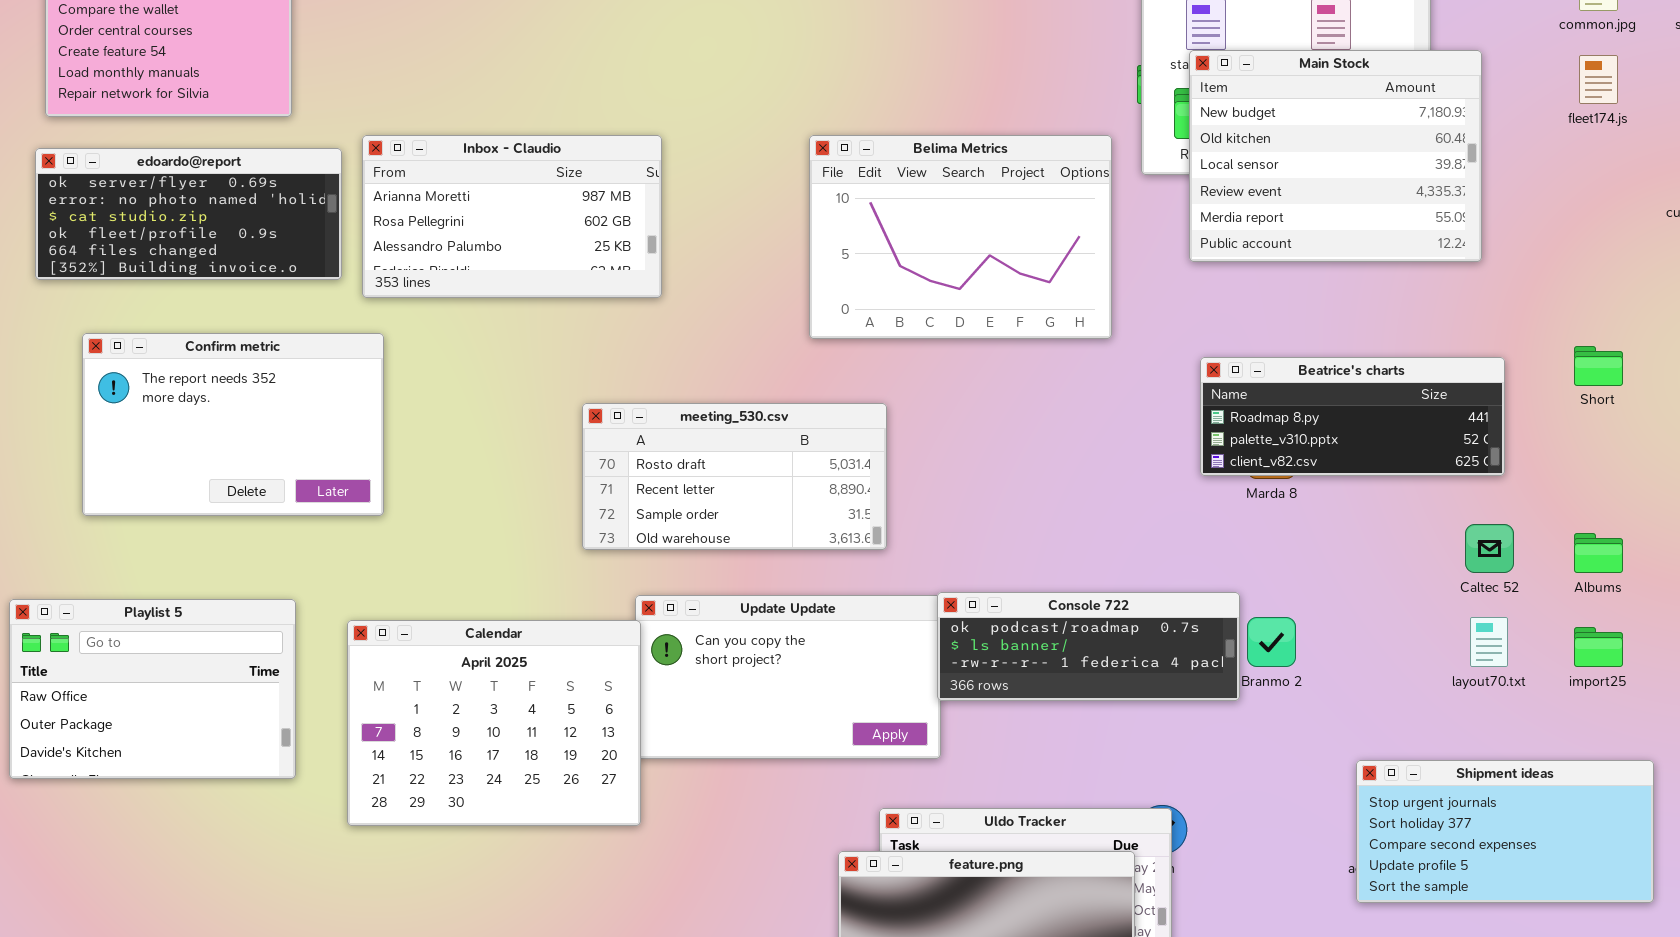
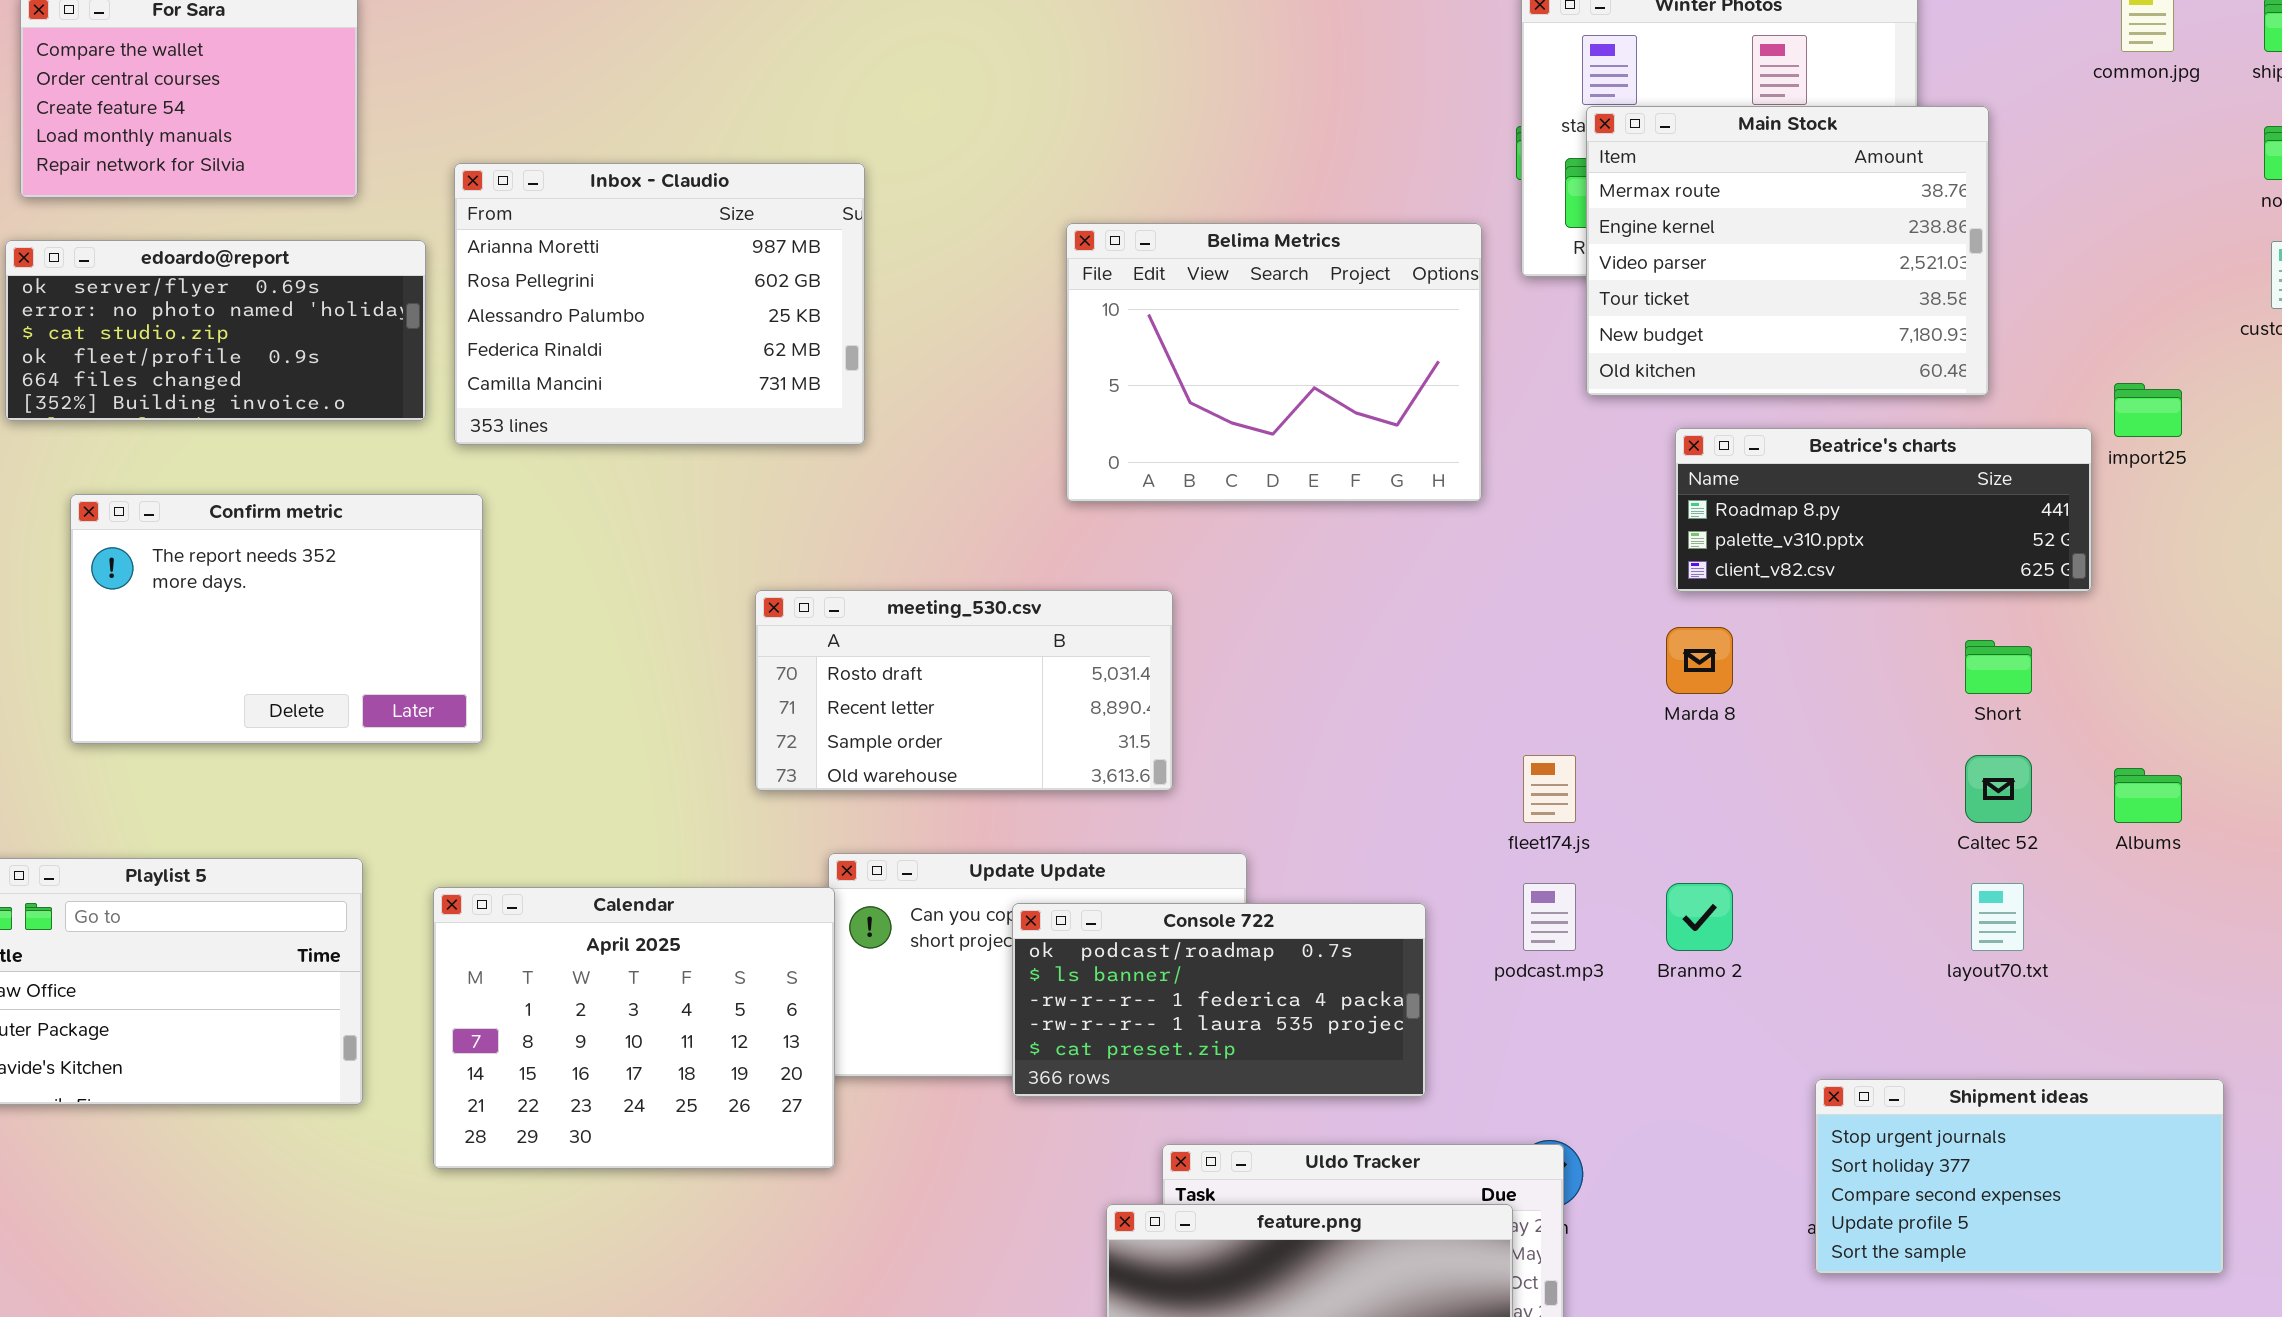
Main Stock: [1189,50,1482,262] -> [1586,106,1989,396], scrolled up 4 rows
fleet174.js: [1579,55,1618,104] -> [1523,755,1576,823], moved
Inbox - Claudio: [362,135,662,298] -> [454,163,865,445], resized
Short: [1574,346,1623,386] -> [1965,640,2032,694], moved
Beatrice's charts: [1200,357,1505,476] -> [1675,428,2092,592], moved
Console 722: [937,592,1240,701] -> [1012,903,1426,1097], moved, resized
import25: [1574,627,1623,667] -> [2114,383,2182,437], moved

